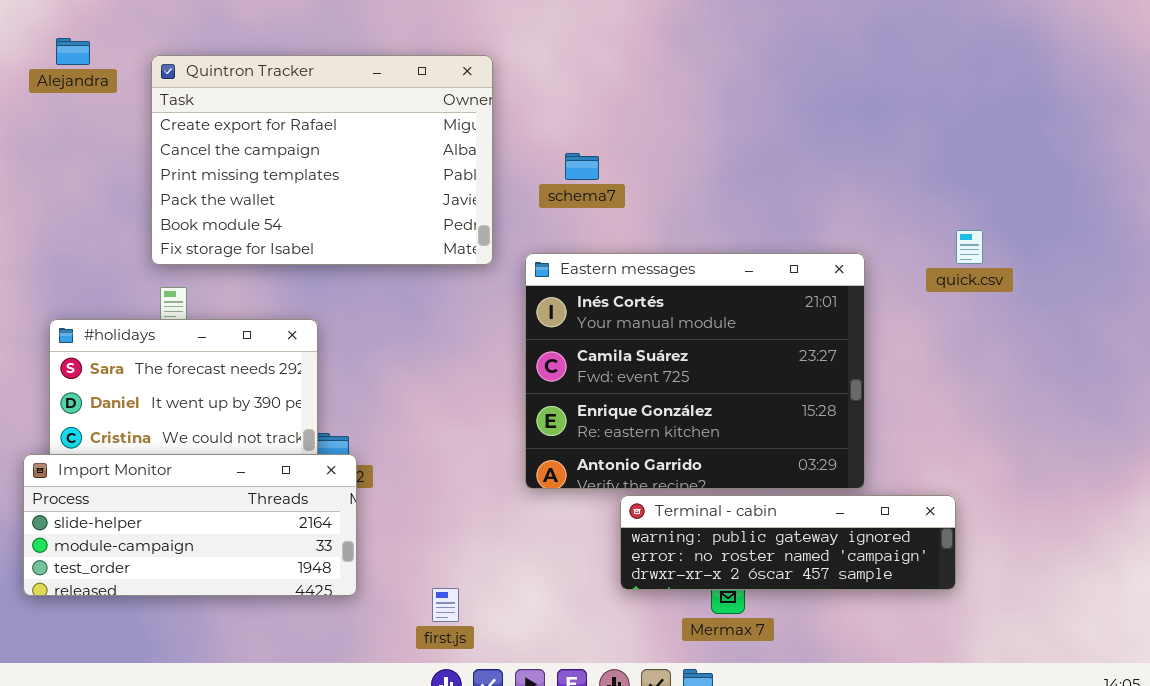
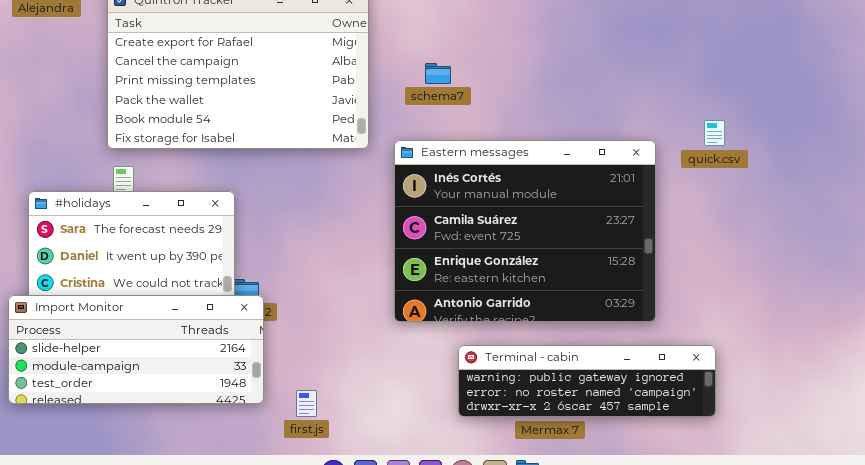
quick.csv: [956,230,983,264] -> [704,120,725,146], moved
Terminal - cabin: [620,495,956,590] -> [458,345,716,417], moved
first.js: [432,588,459,622] -> [296,390,317,417], moved

